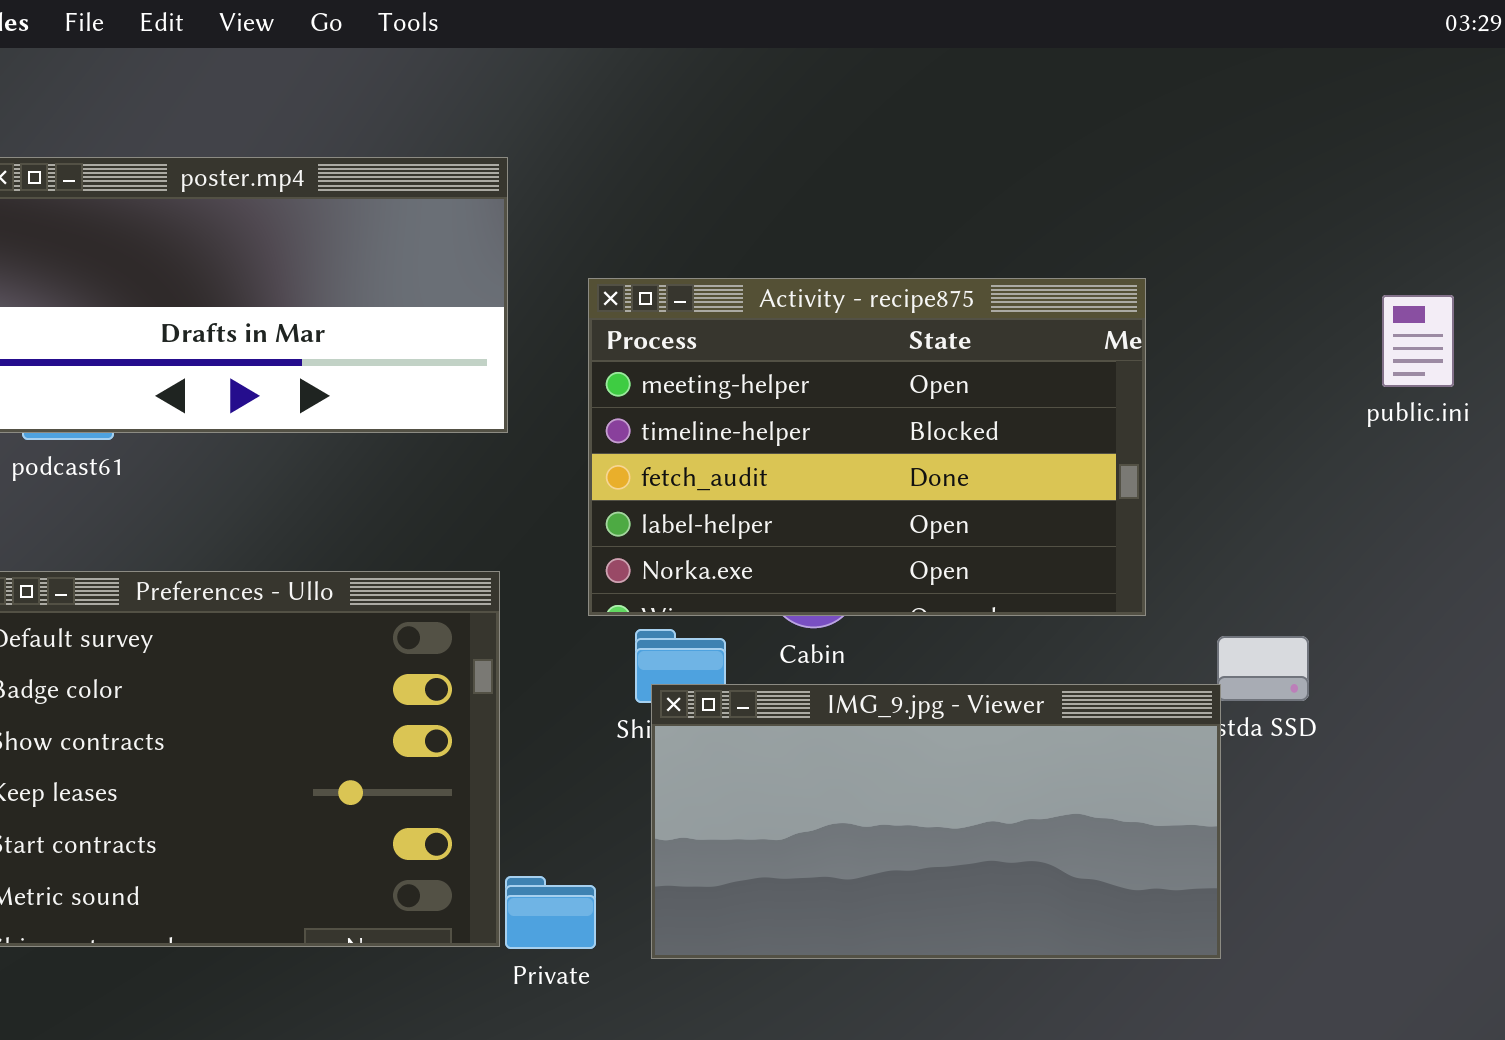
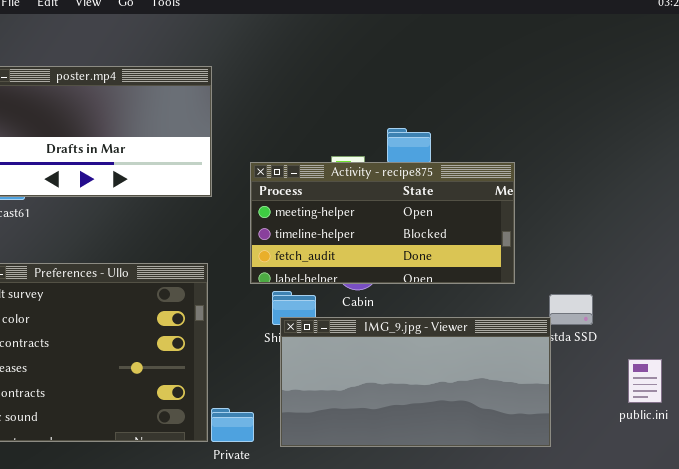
Activity - recipe875: [588,278,1146,616] -> [250,162,515,284], resized
public.ini: [1382,295,1454,387] -> [628,359,662,403], moved

